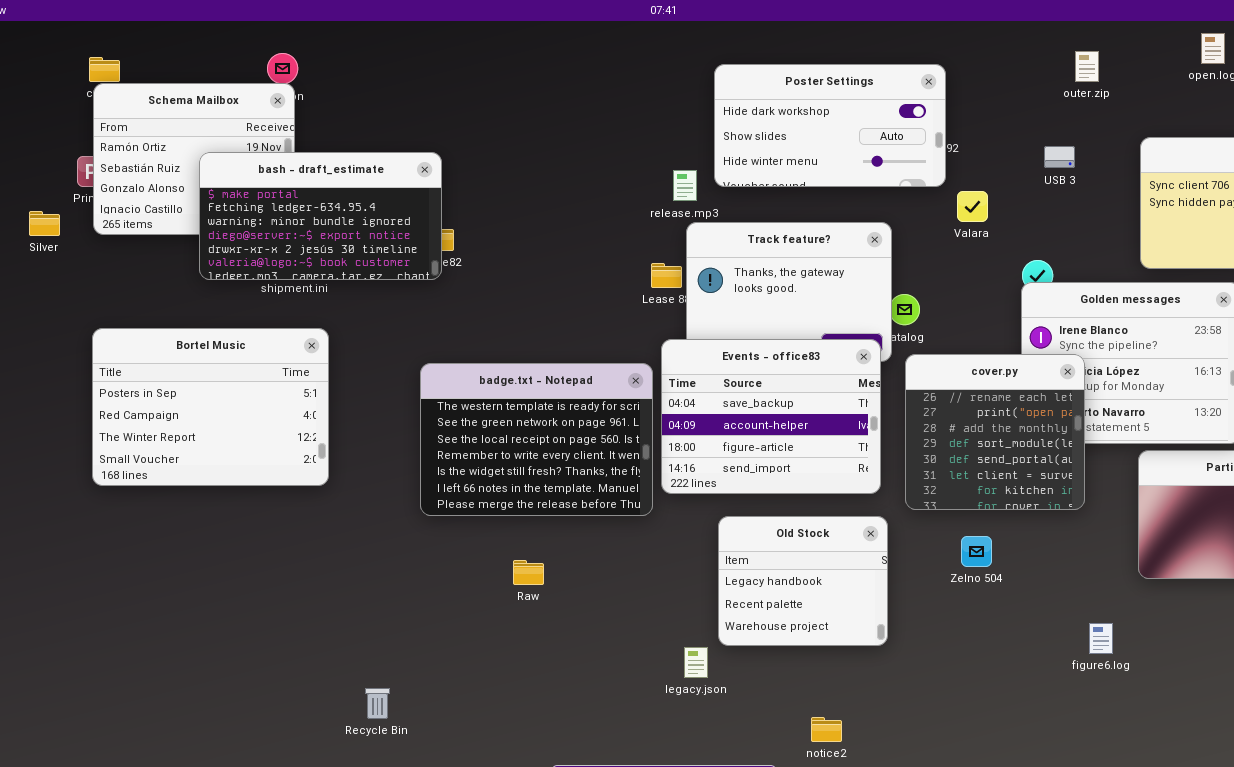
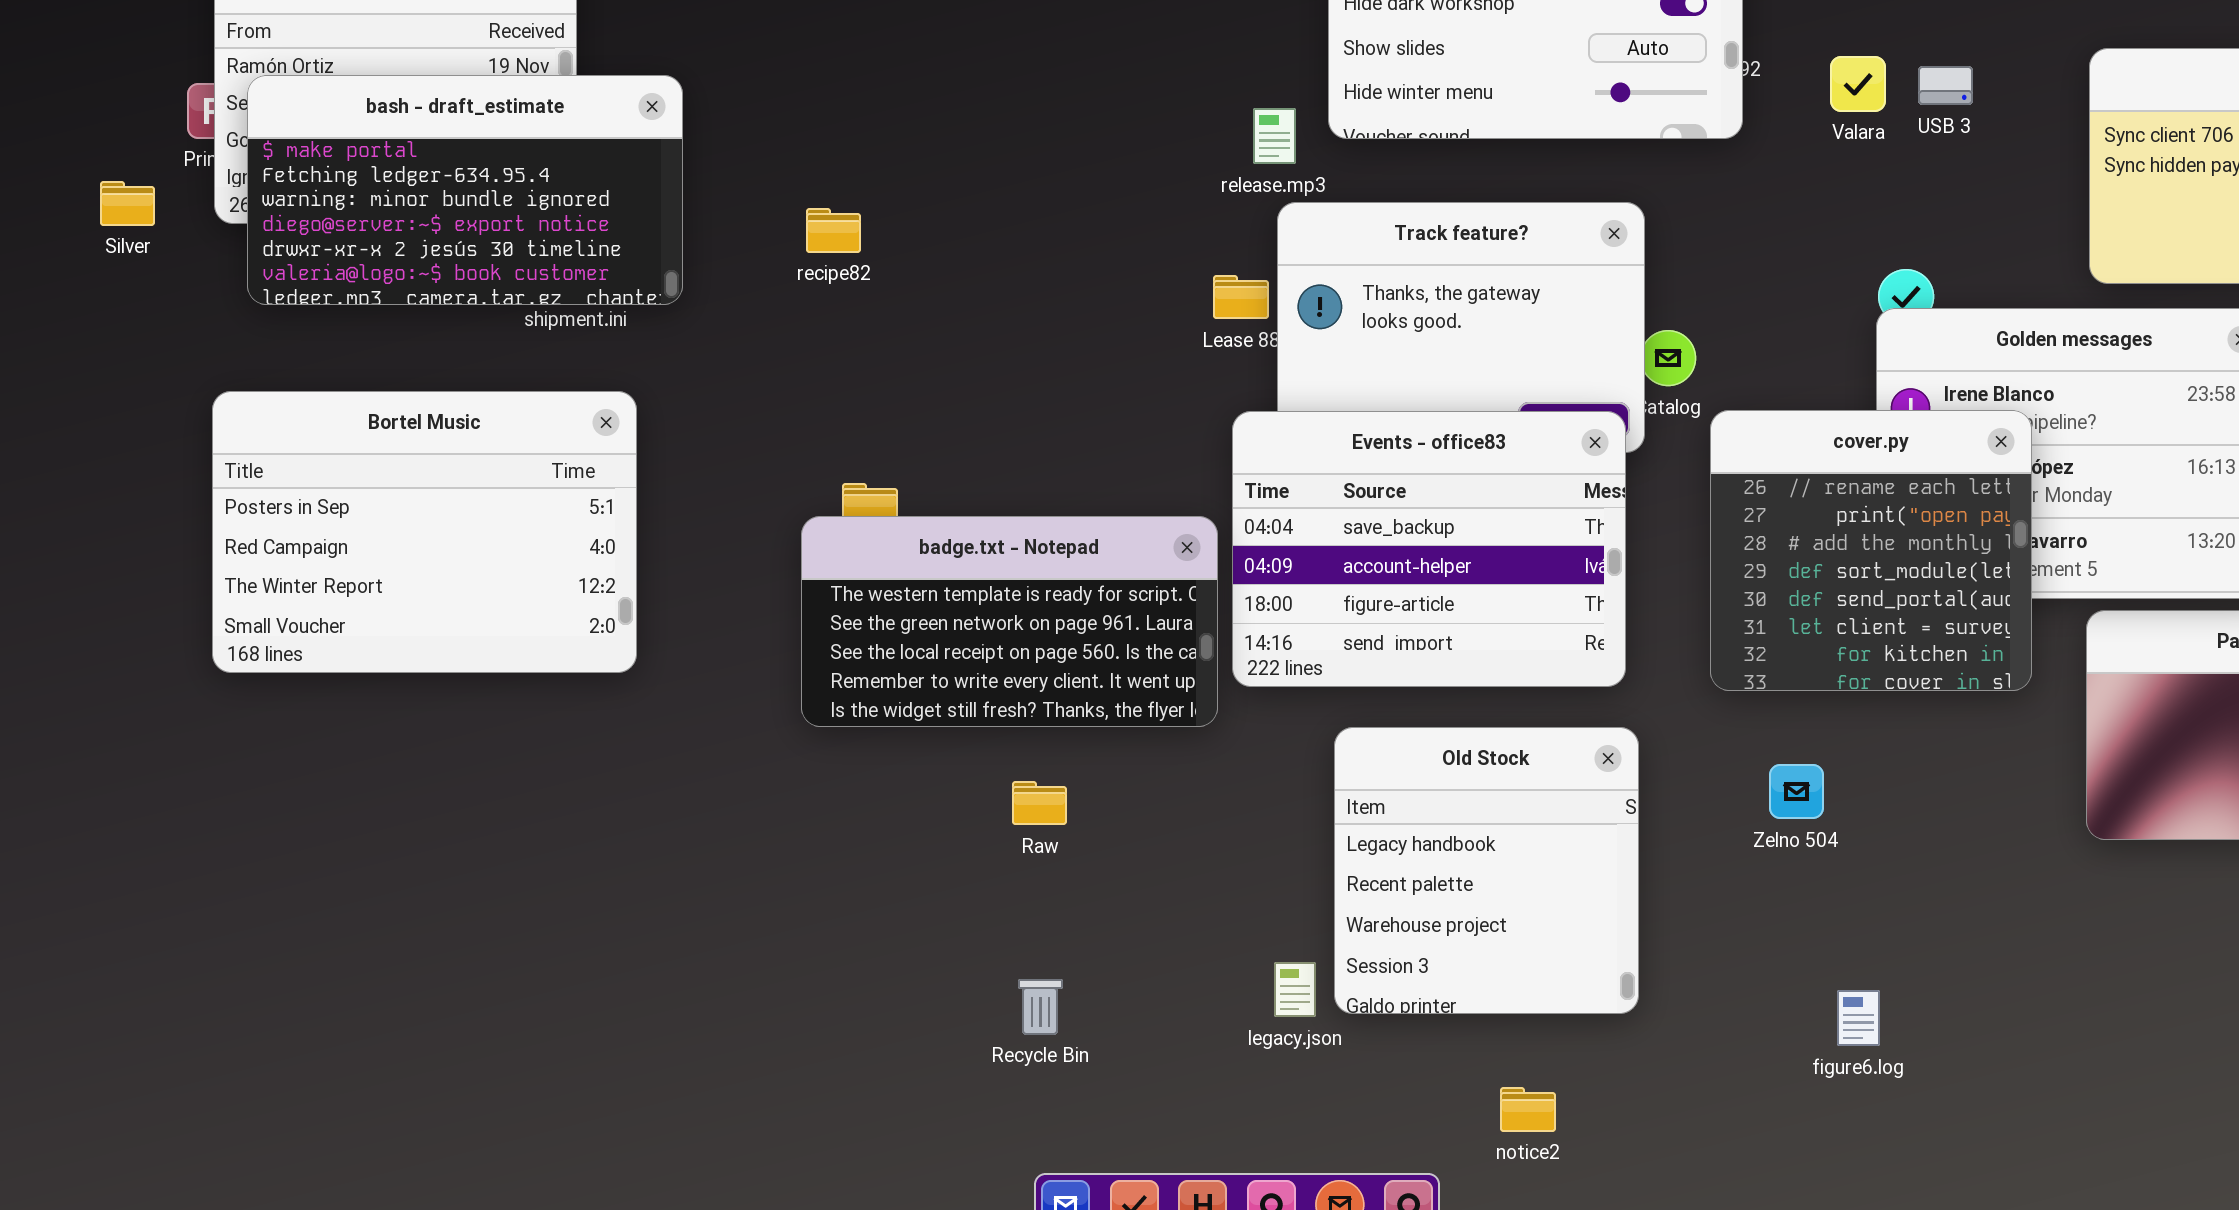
bash - draft_estimate: [199,152,442,280] -> [247,75,683,305], moved
Valara: [957,191,988,222] -> [1830,56,1886,112], moved
cover.py: [905,354,1085,510] -> [1710,410,2032,691], moved
badge.txt - Notepad: [420,363,653,516] -> [801,516,1218,727], resized
Old Stock: [718,516,888,646] -> [1334,727,1639,1014], resized
Raw: [513,560,544,585] -> [1012,781,1067,825], moved
figure6.log: [1089,623,1113,654] -> [1837,990,1880,1046], moved
Recycle Bin: [365,688,390,719] -> [1018,979,1063,1035], moved

